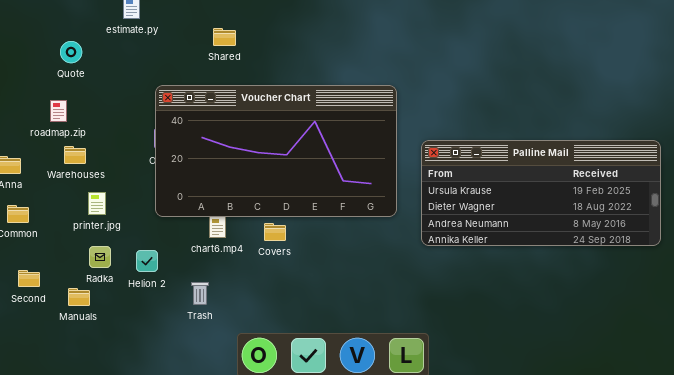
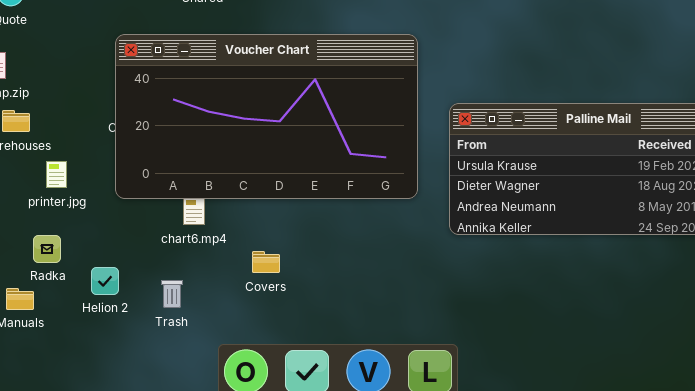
printer.jpg: [88,192,106,215] -> [46,161,67,188], moved
Covers: [264,223,286,241] -> [252,251,280,273], moved
Helion 2: [136,250,158,272] -> [91,267,119,295], moved

